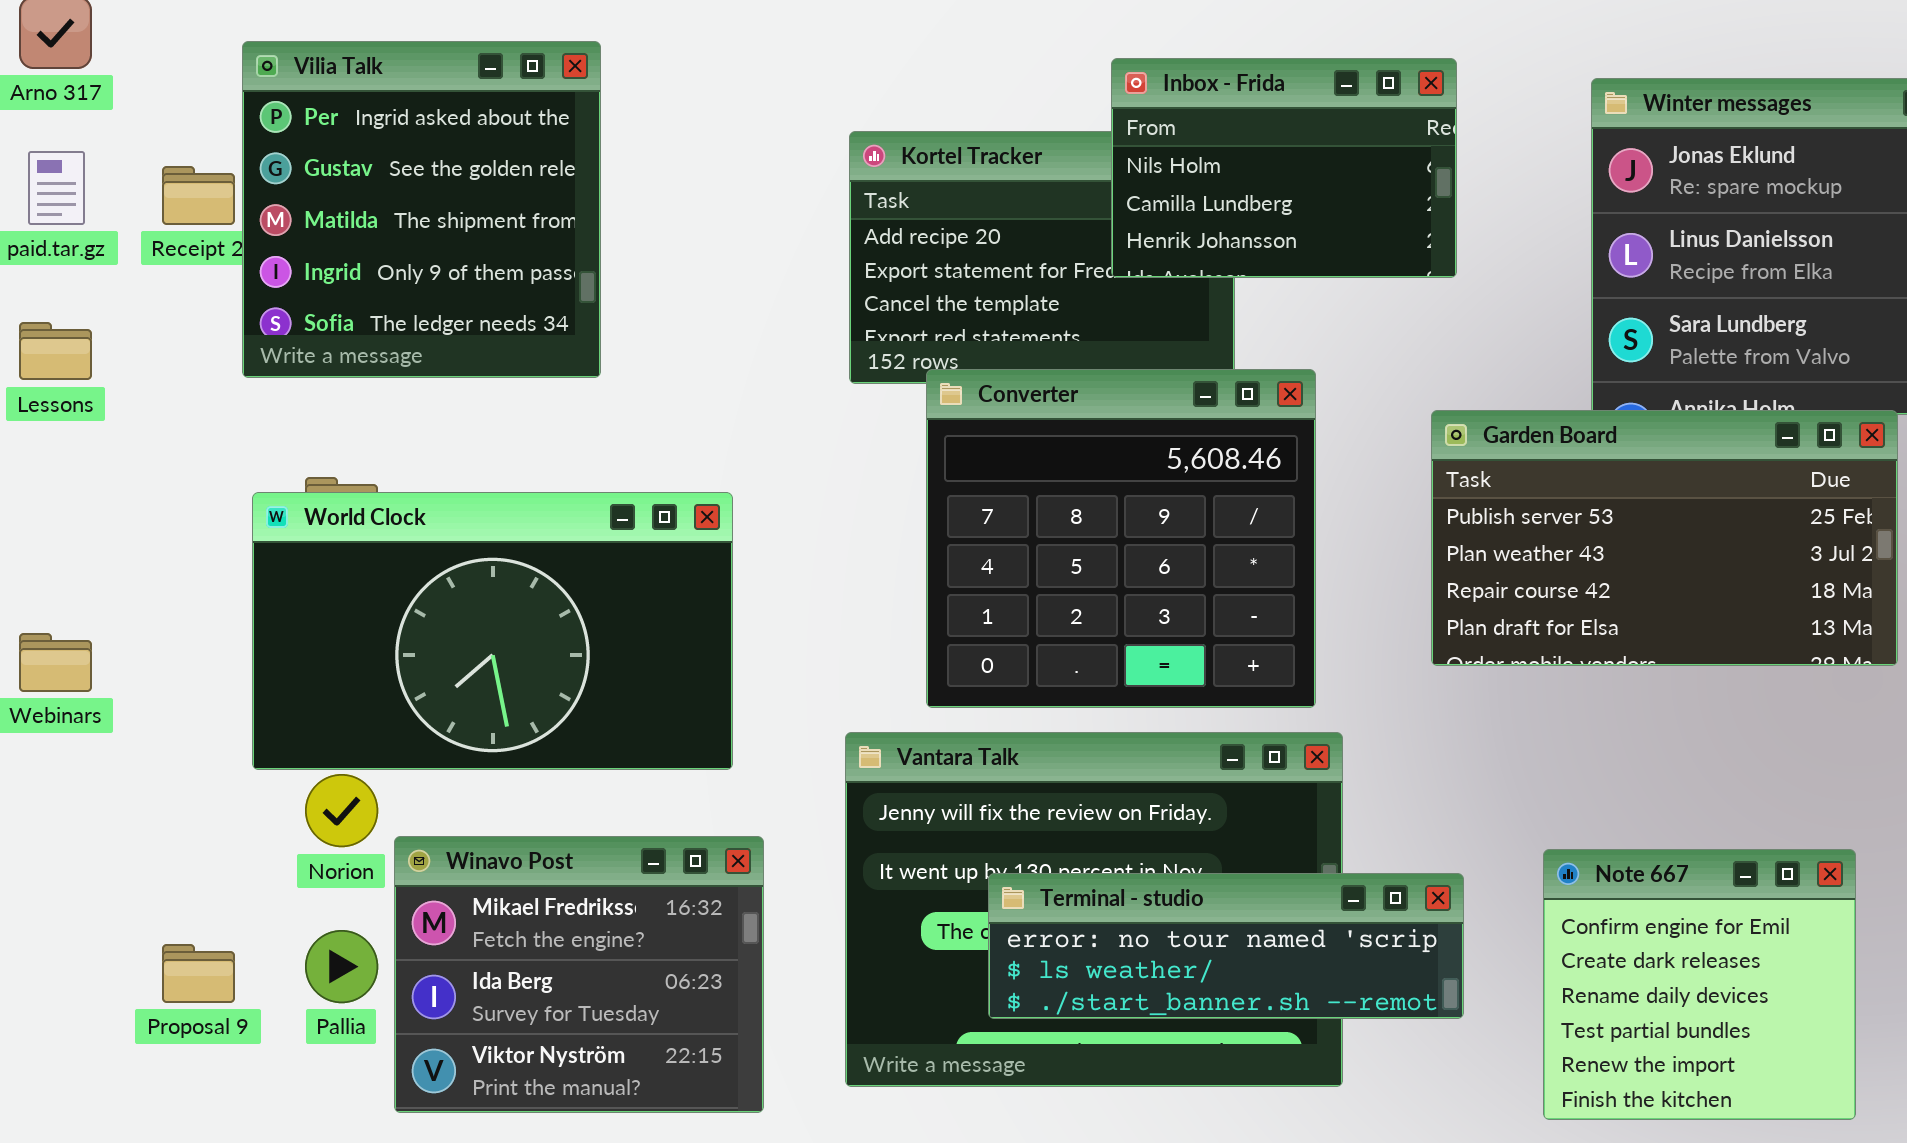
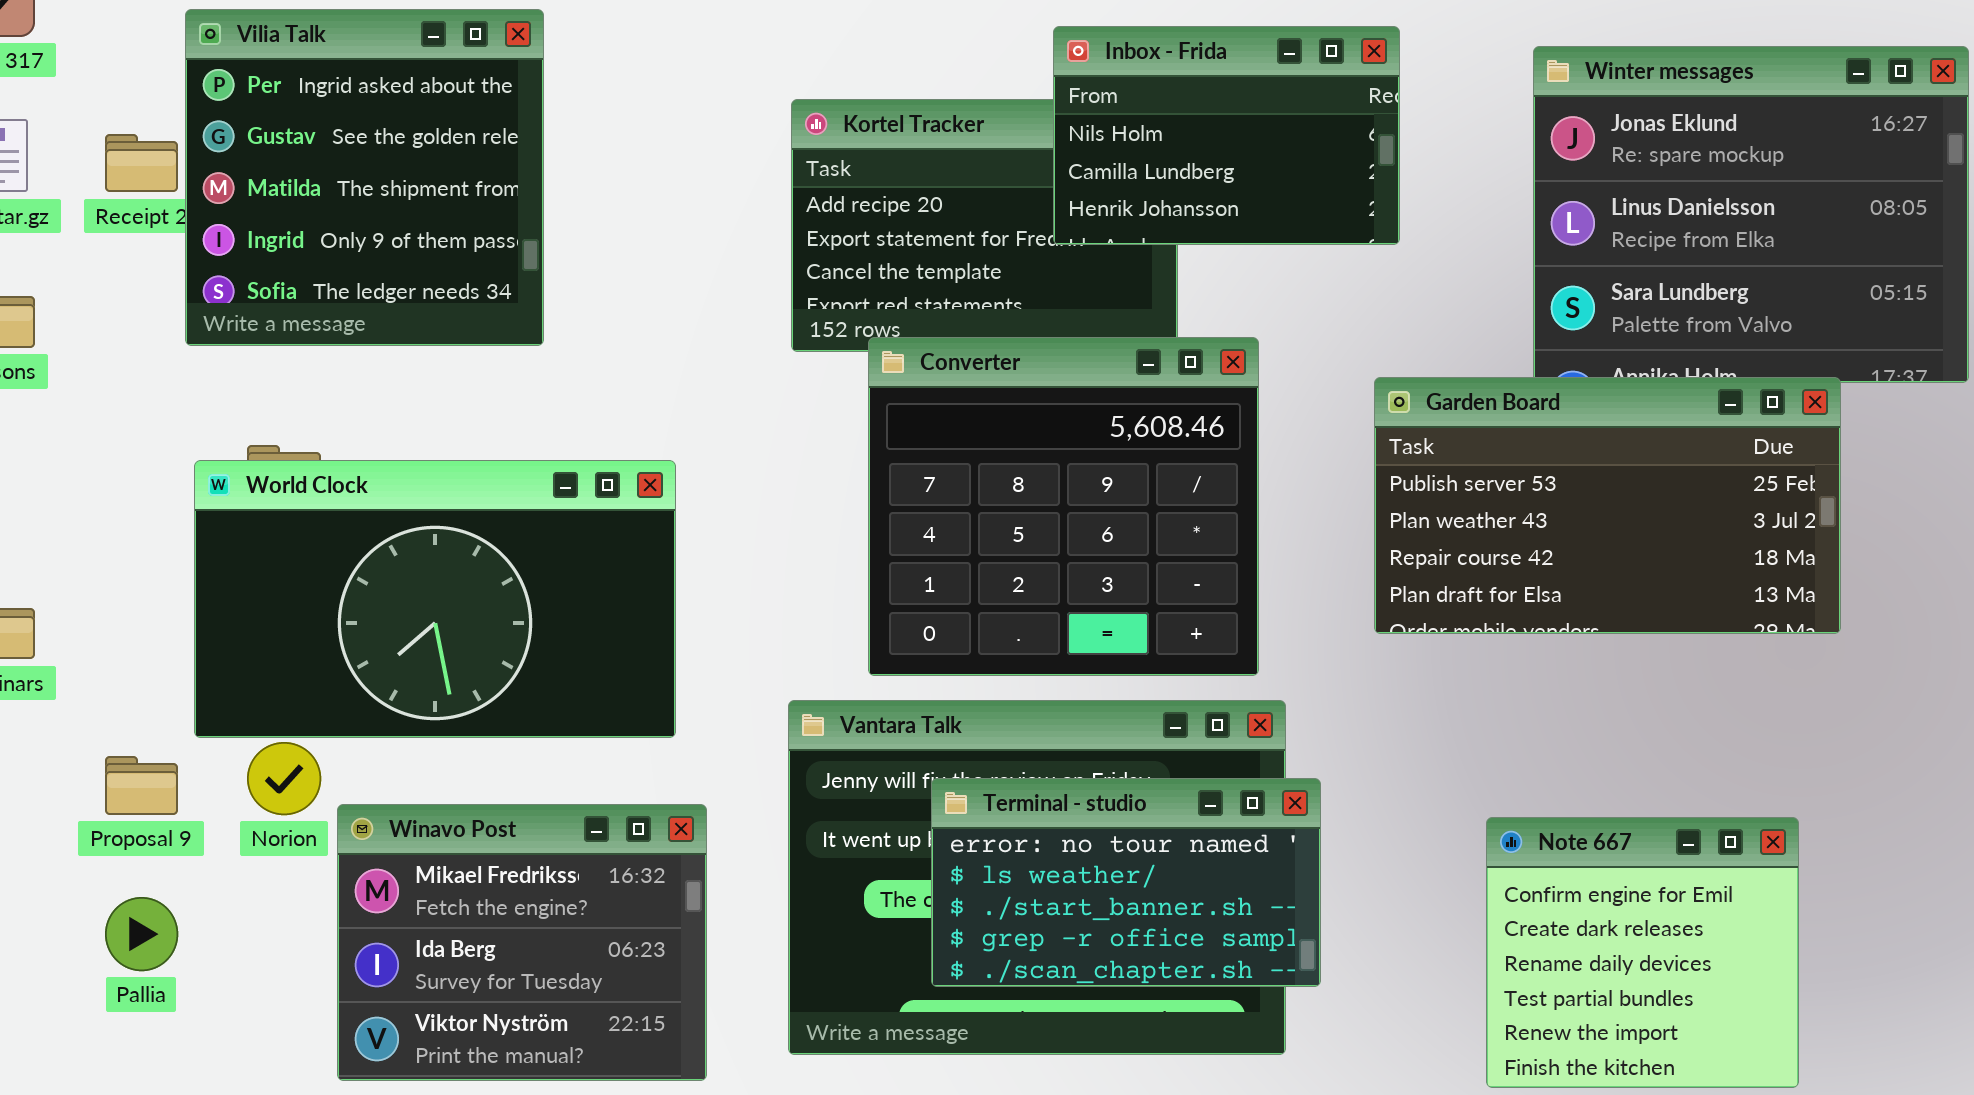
Terminal - studio: [988,873,1464,1019] -> [931,778,1321,987], resized
Pallia: [305,930,378,1003] -> [105,897,178,971], moved
Proposal 9: [162,944,235,1003] -> [105,756,178,815], moved

